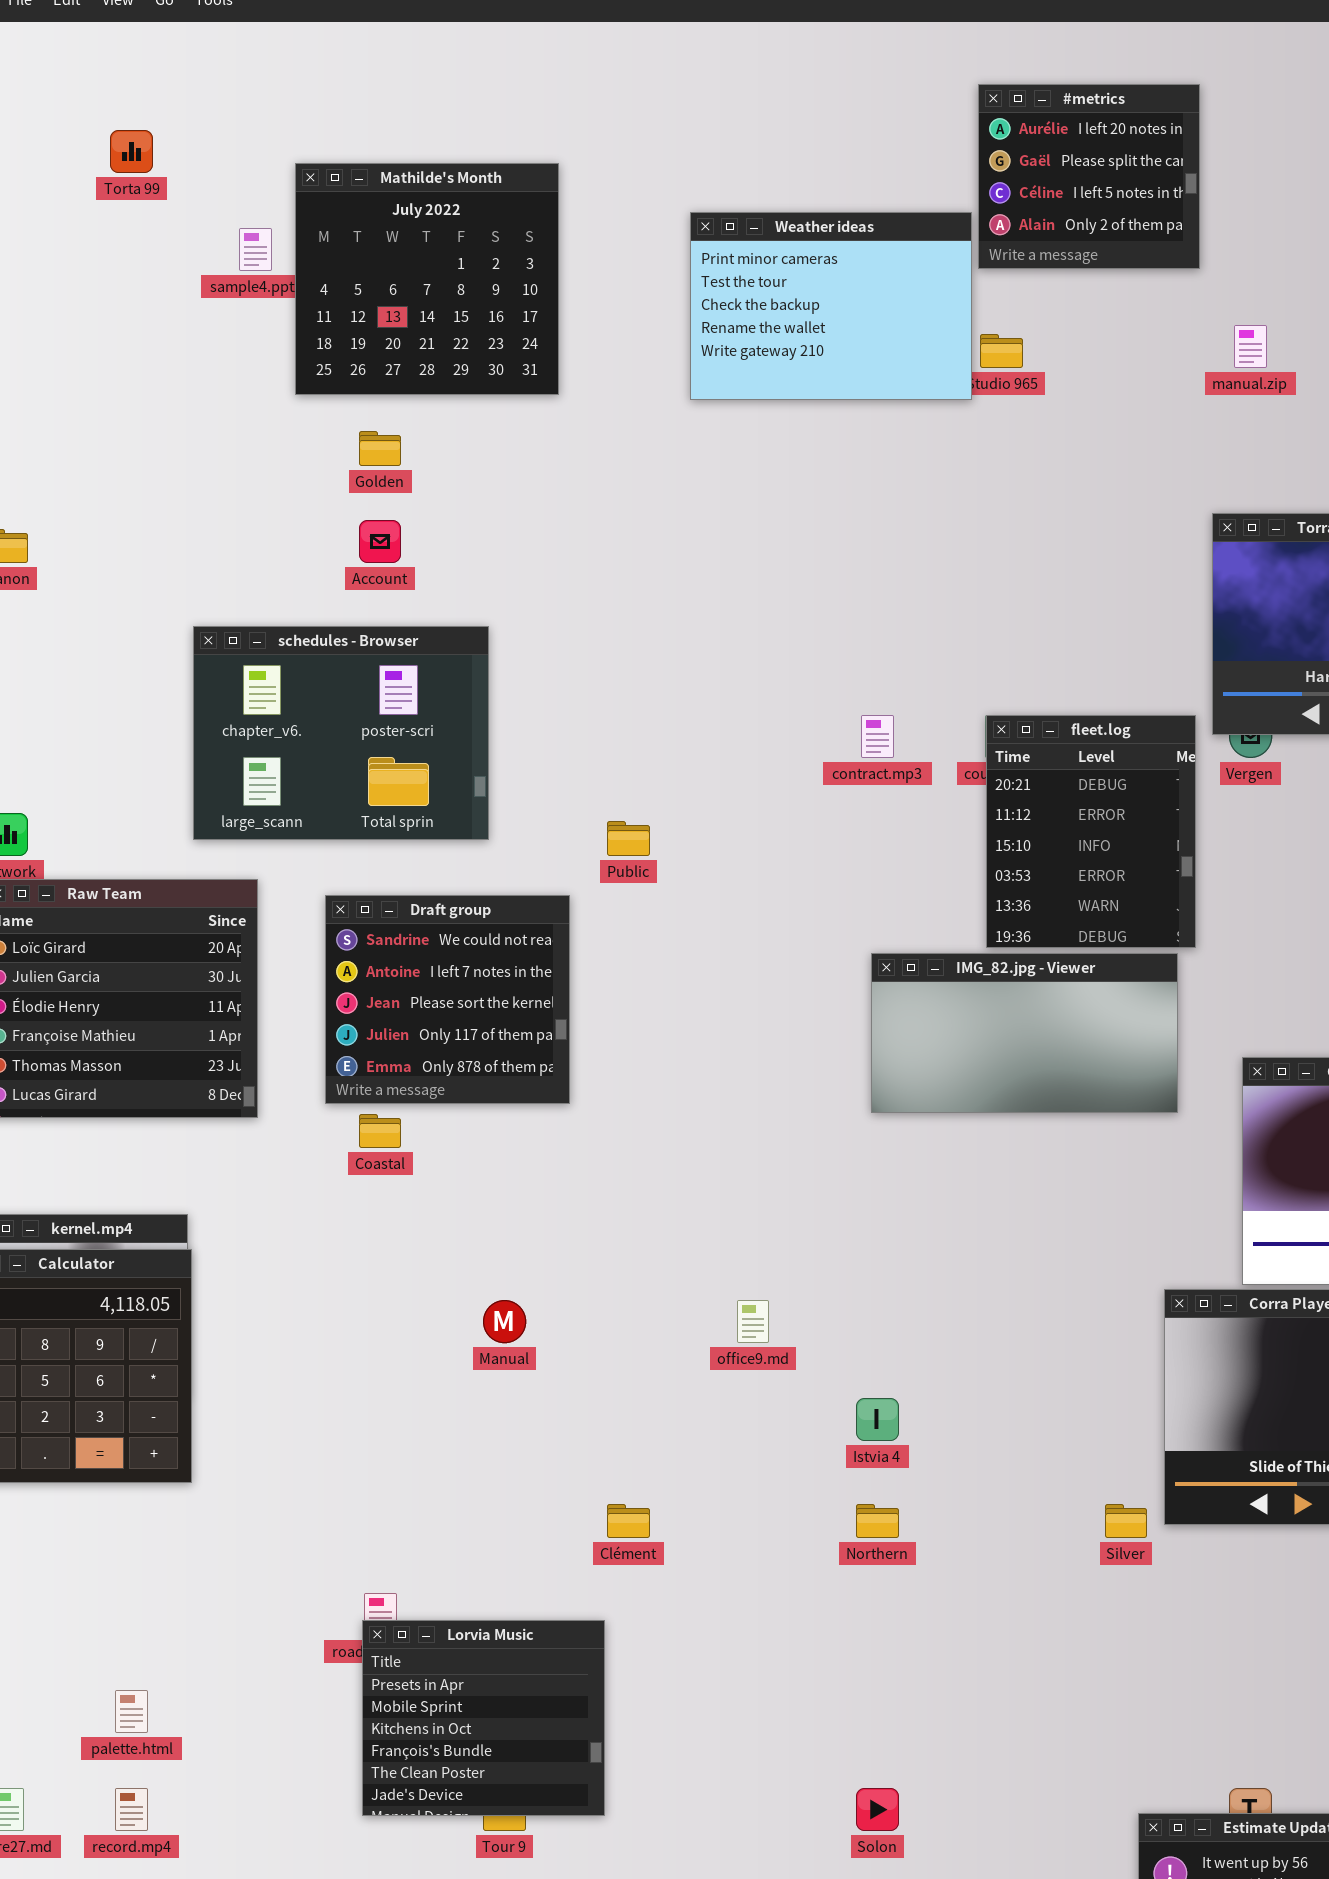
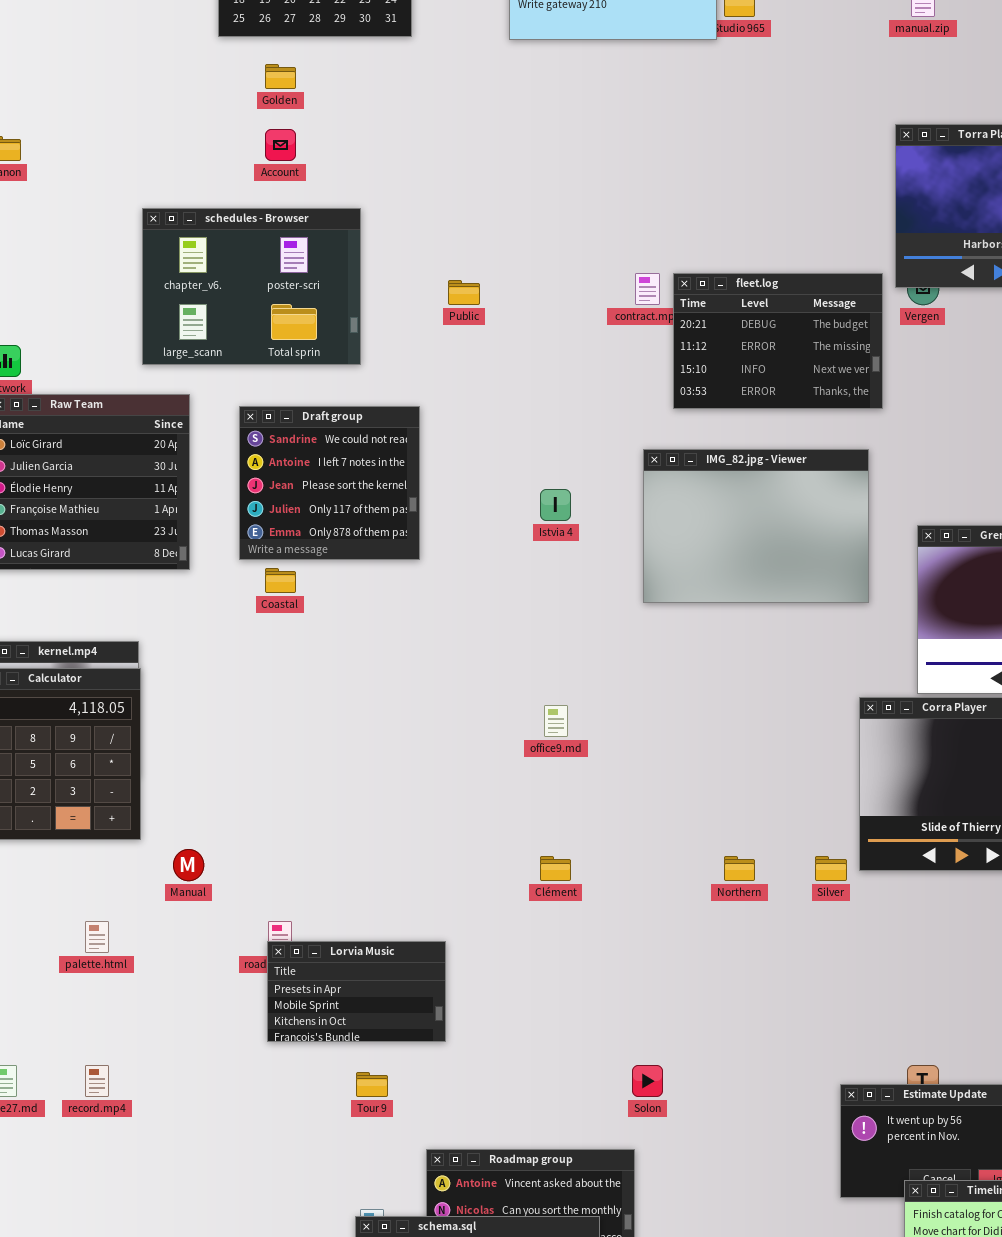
fleet.log: [986,715,1196,948] -> [673,273,883,409], resized
Public: [607,821,650,856] -> [448,280,480,305], moved
IMG_82.jpg - Viewer: [871,953,1178,1113] -> [643,449,869,603], resized
Manual: [483,1300,526,1343] -> [173,849,204,881], moved
Istvia 4: [856,1398,899,1441] -> [540,489,571,521], moved
Clément: [607,1504,650,1538] -> [540,856,571,881], moved
Northern: [856,1504,899,1538] -> [724,856,755,881], moved
Lorvia Music: [362,1620,605,1816] -> [267,941,446,1042], resized
palette.html: [115,1690,148,1733] -> [85,921,109,953], moved

